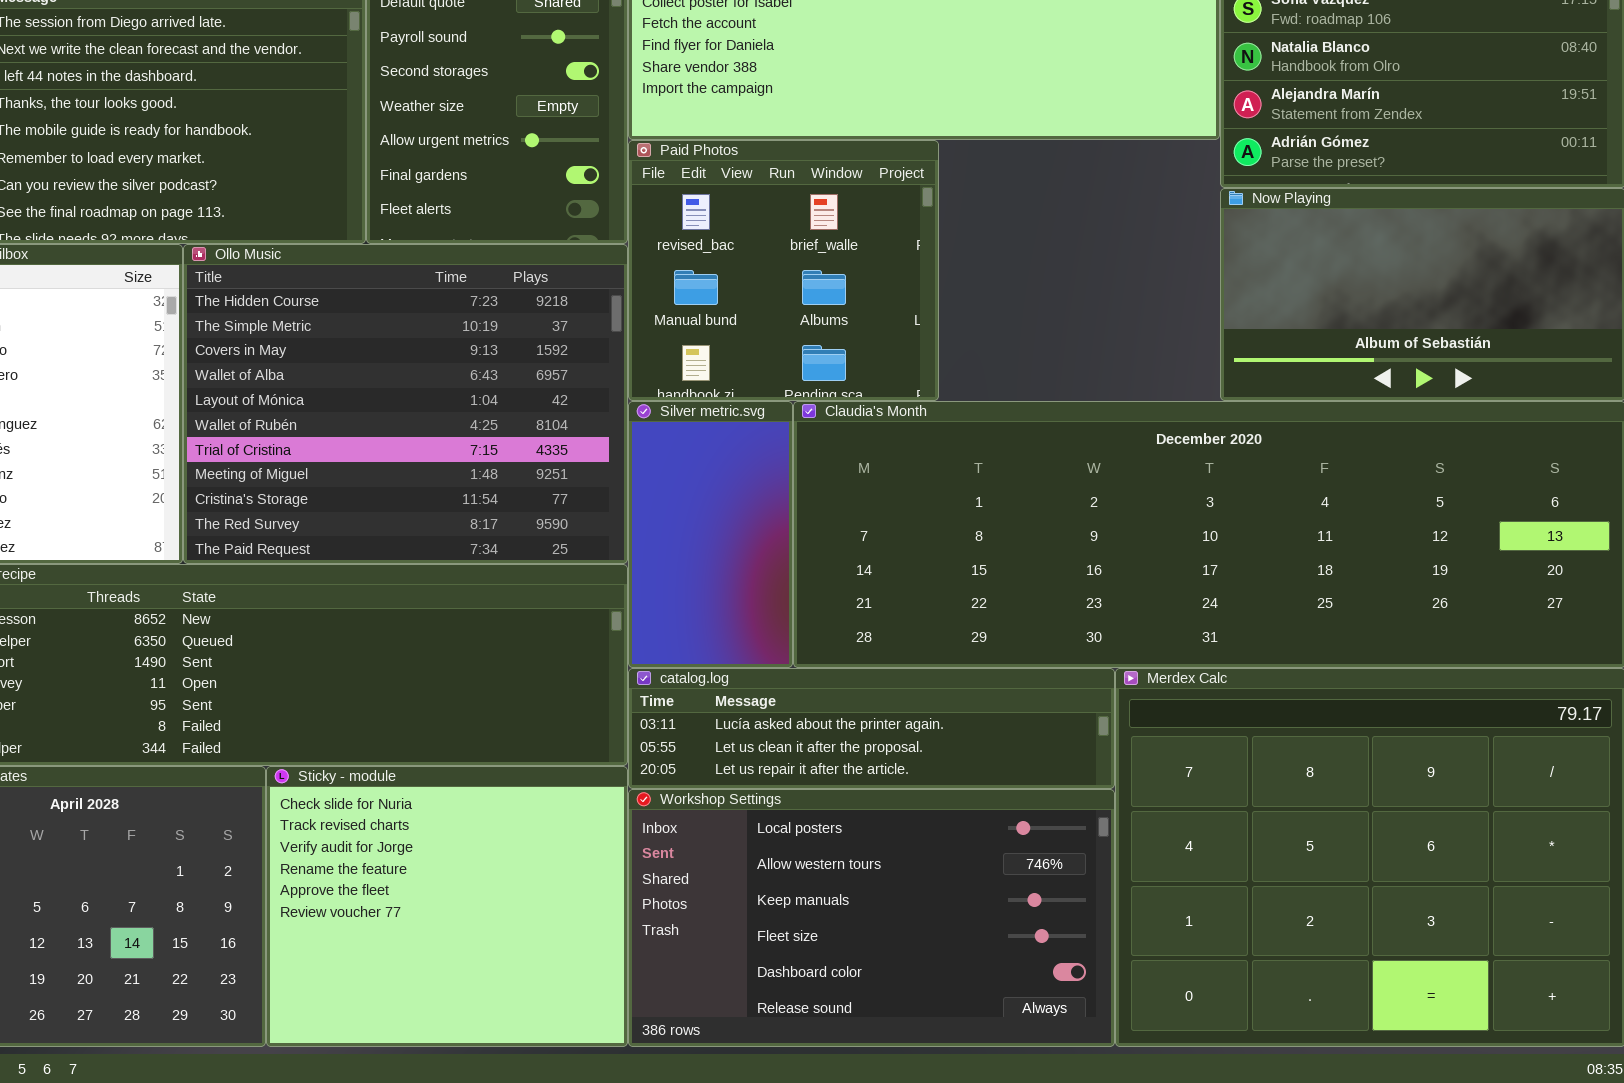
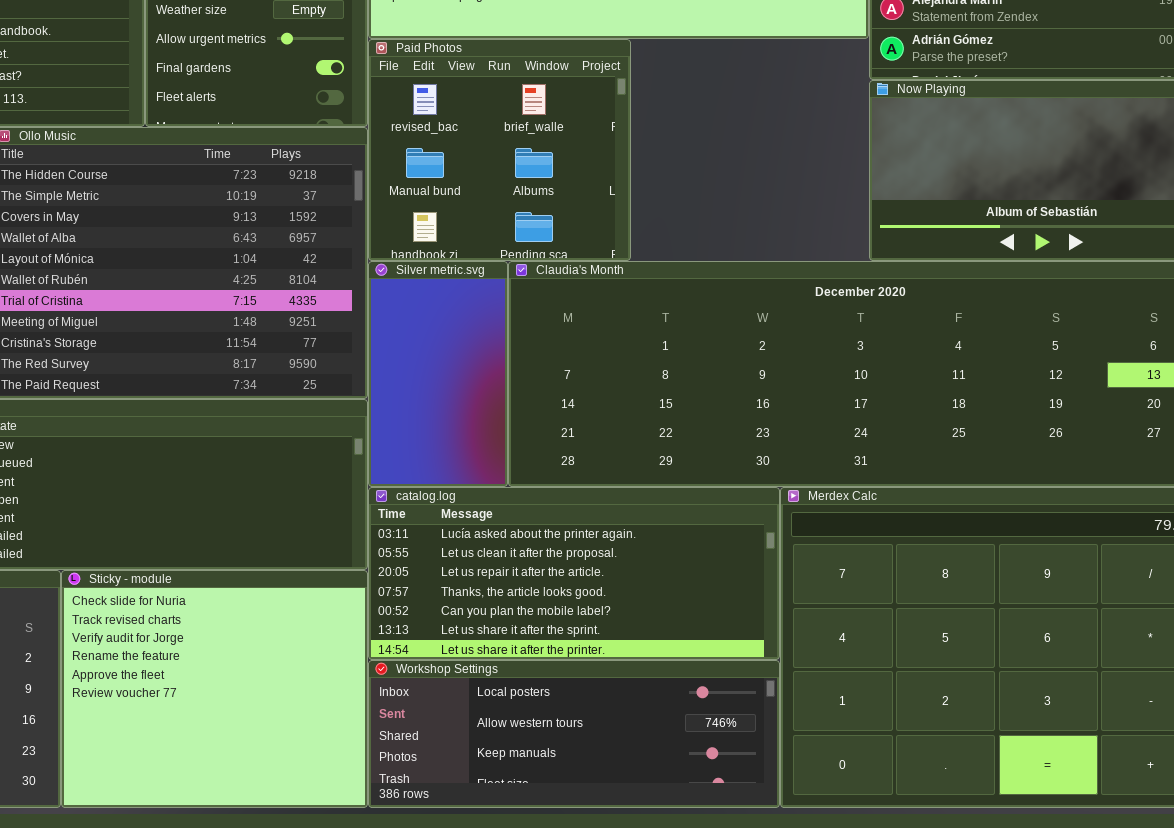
catalog.log: [628,668,1115,789] -> [368,487,780,660], resized
Workshop Settings: [628,789,1115,1047] -> [368,660,780,808], resized

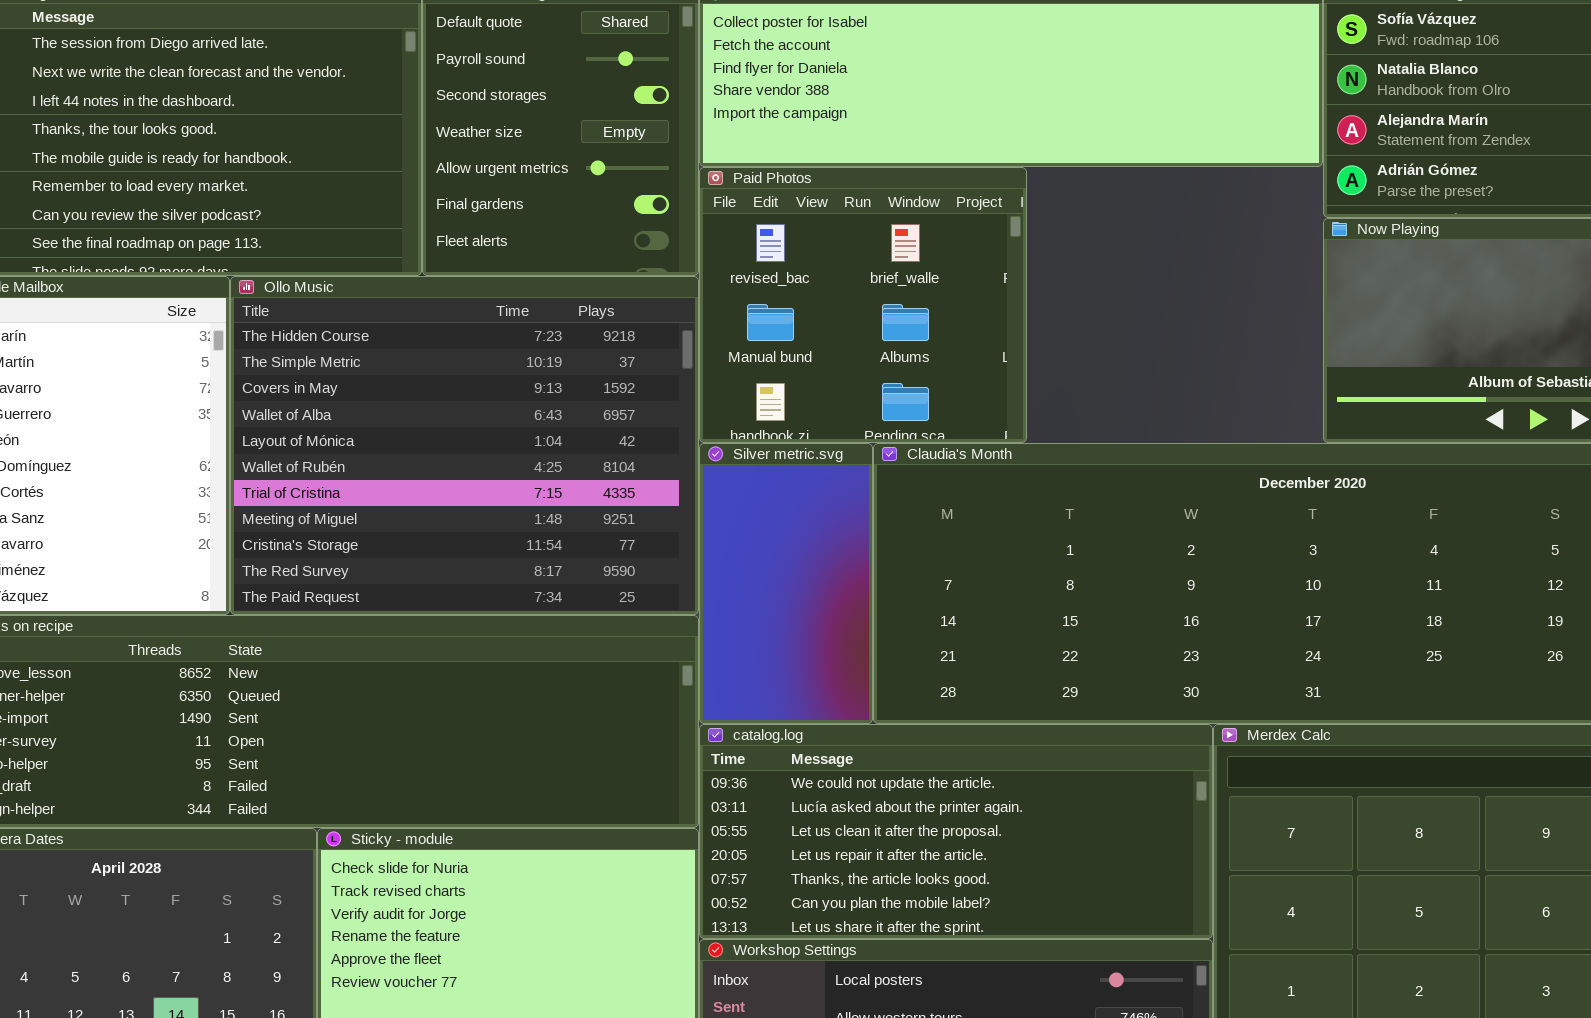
catalog.log: [368,487,780,660] -> [699,724,1213,939], scrolled up 1 row

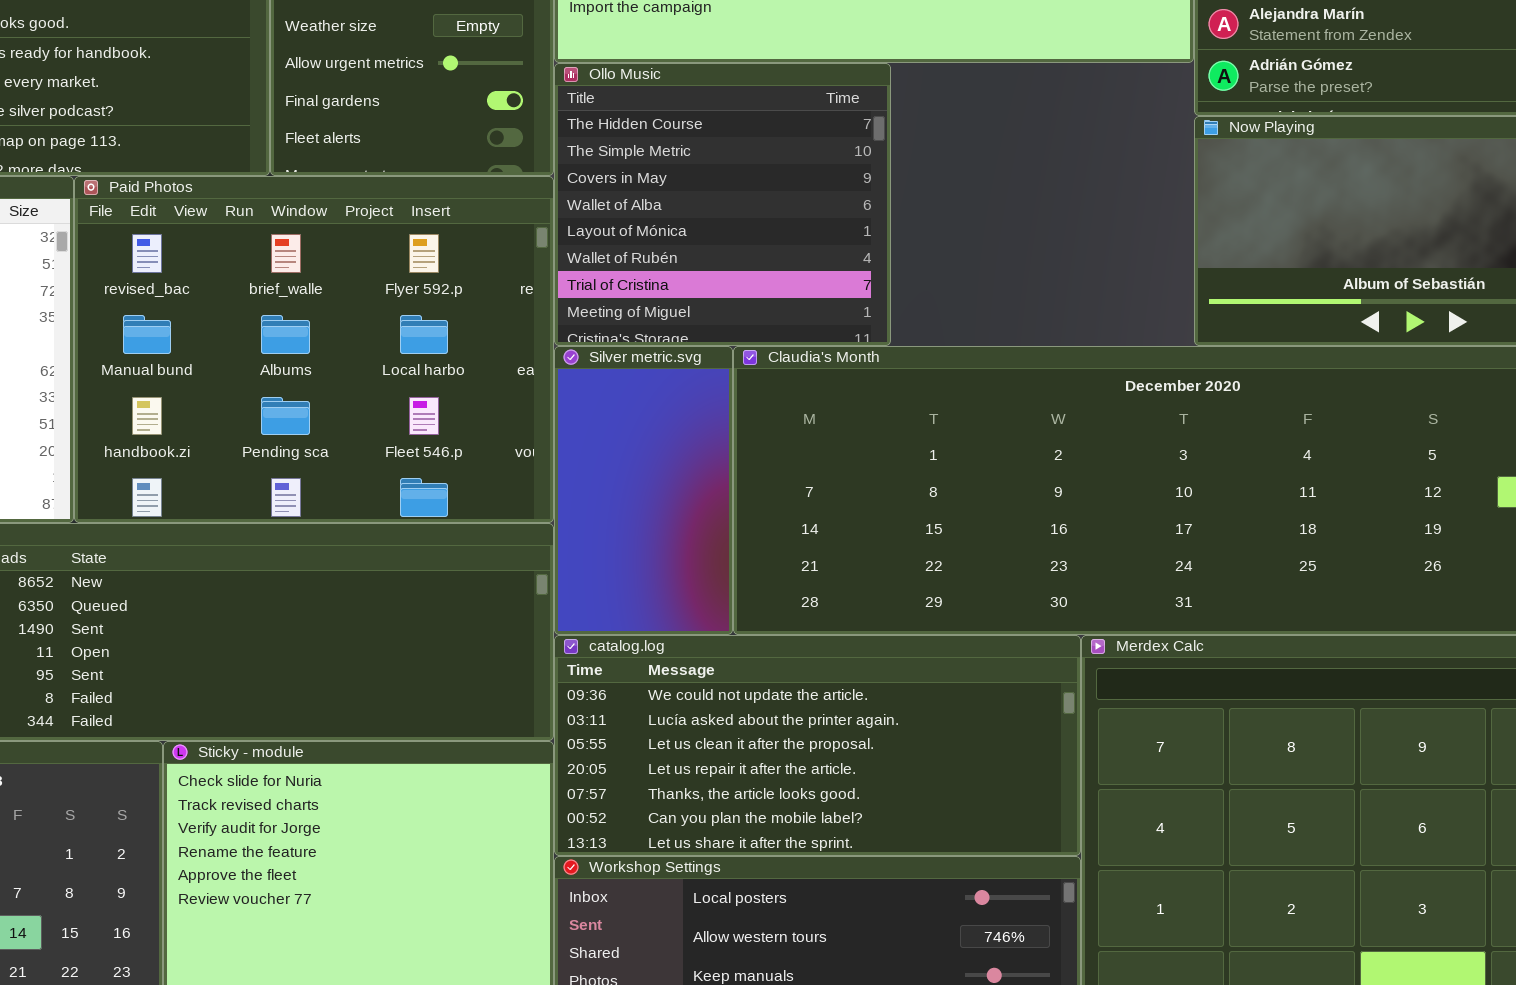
Paid Photos: [699,167,1027,443] -> [74,176,554,523], moved, resized
Ollo Music: [230,276,699,615] -> [554,63,891,346], moved, resized

